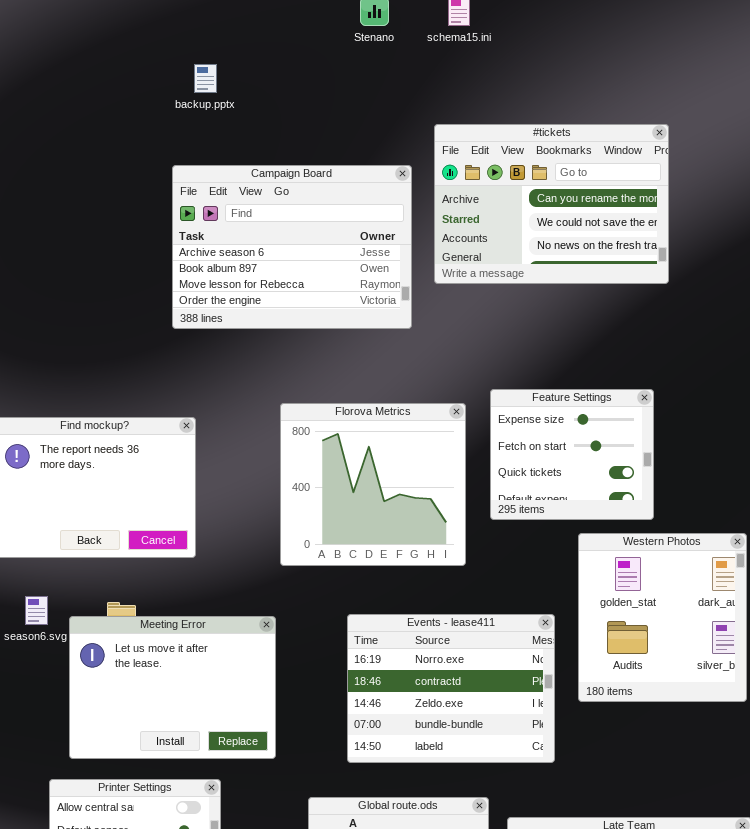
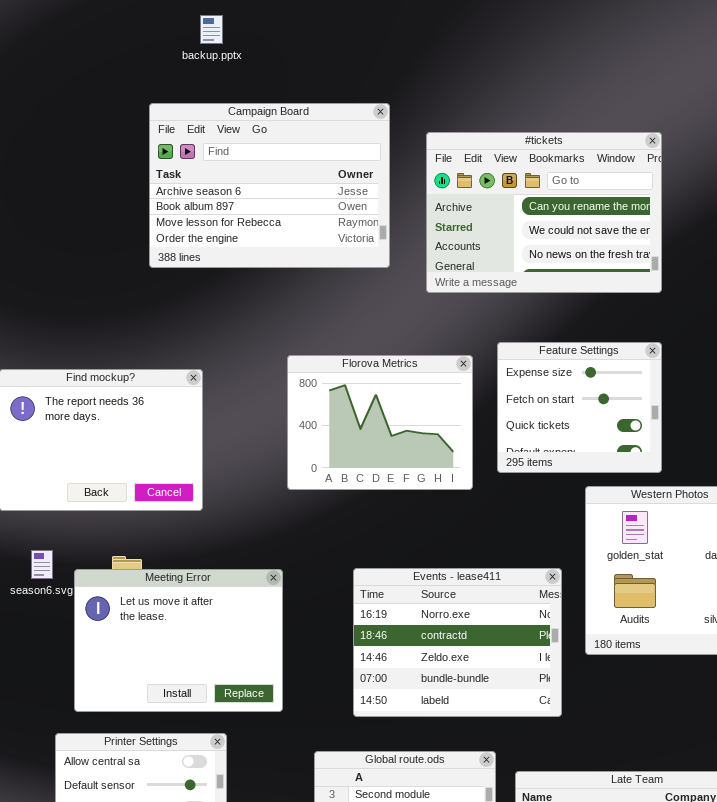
#tickets: [434,124,669,284] -> [426,132,662,293], moved
Campaign Board: [172,165,412,329] -> [149,103,390,268], moved
Florova Metrics: [280,403,466,566] -> [287,355,473,490], resized

